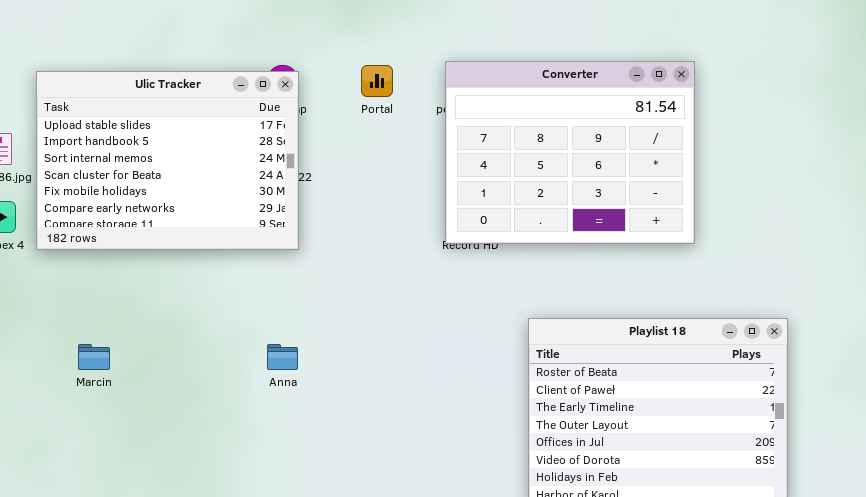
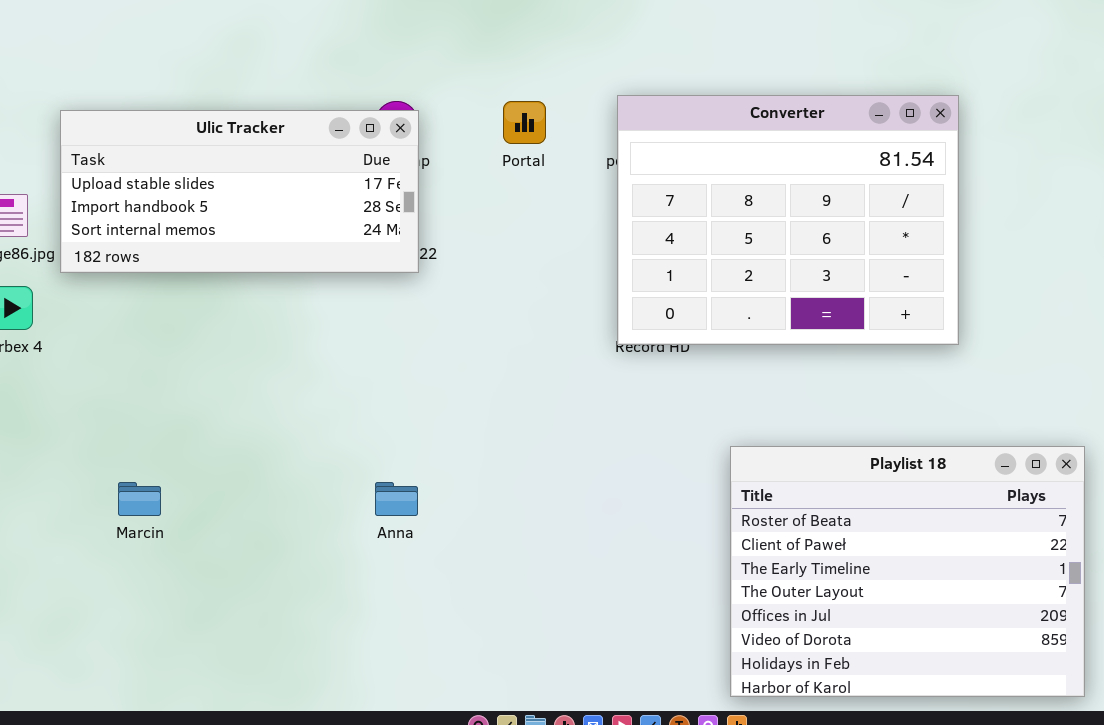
Ulic Tracker: [36,71,299,250] -> [60,110,419,273], resized

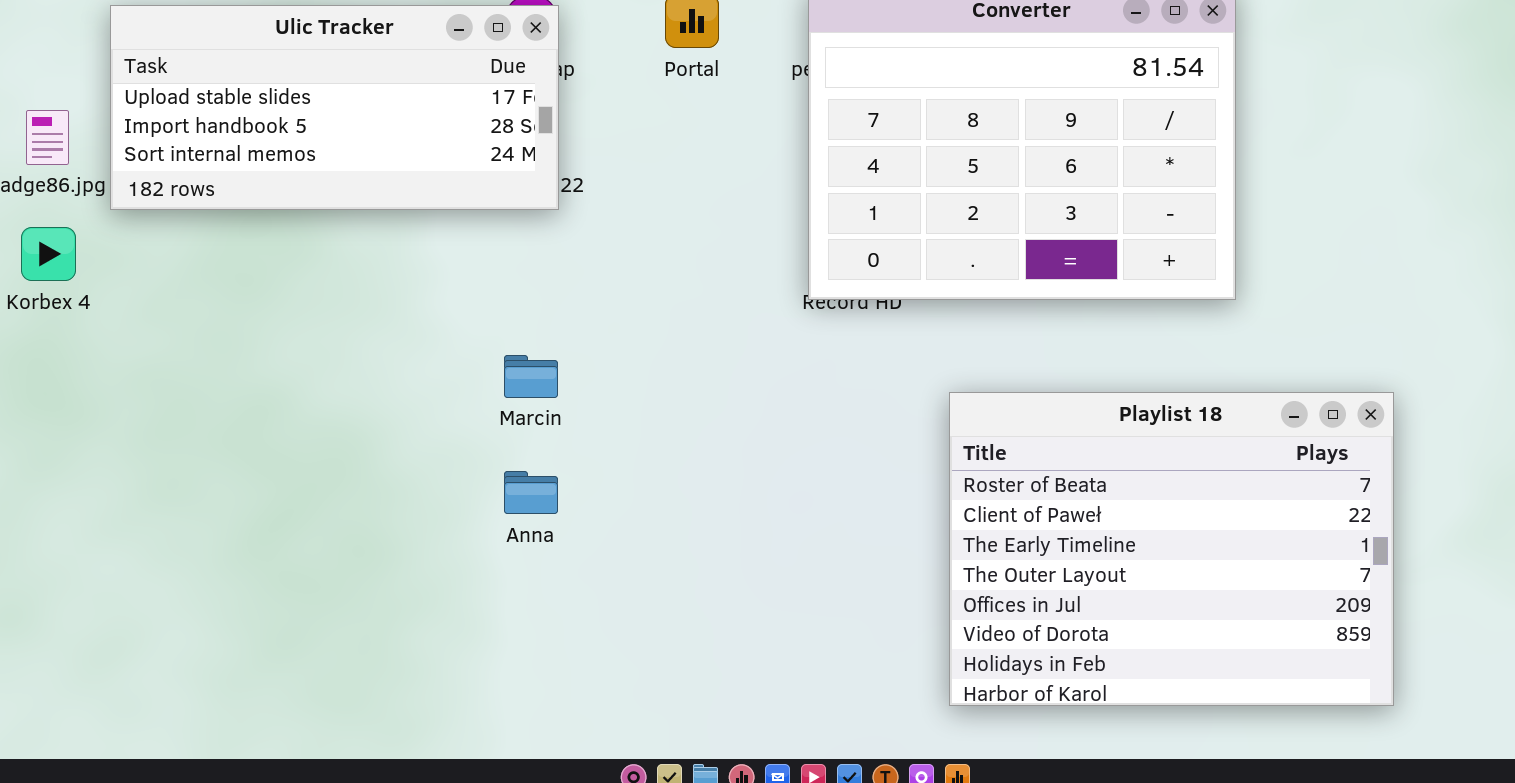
Playlist 18: [730,446,1085,697] -> [949,392,1394,706], moved
Marcin: [118,482,161,516] -> [504,355,558,398], moved

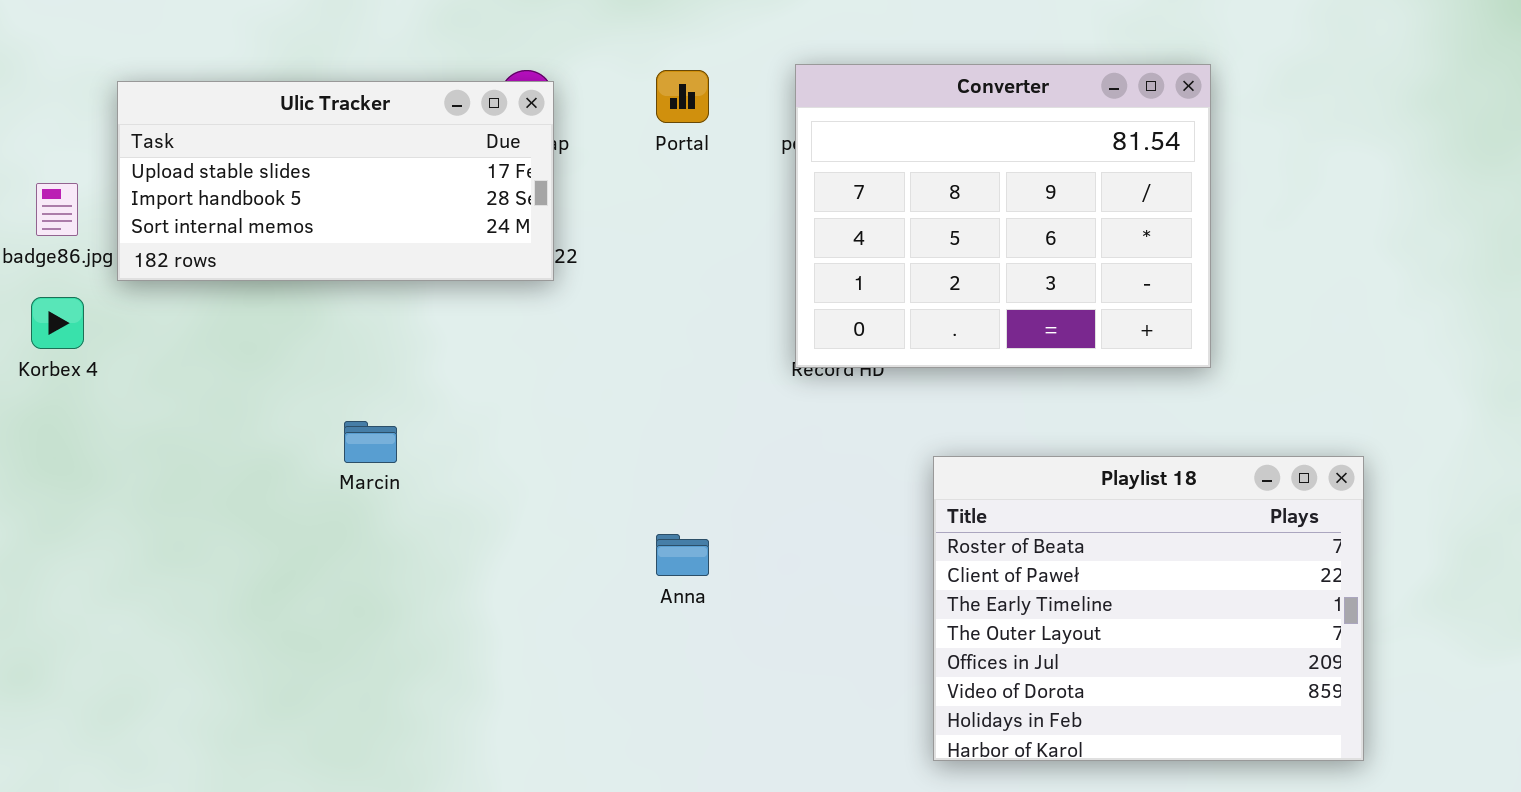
Marcin: [504,355,558,398] -> [344,421,397,463], moved
Anna: [504,471,558,514] -> [656,534,709,576], moved

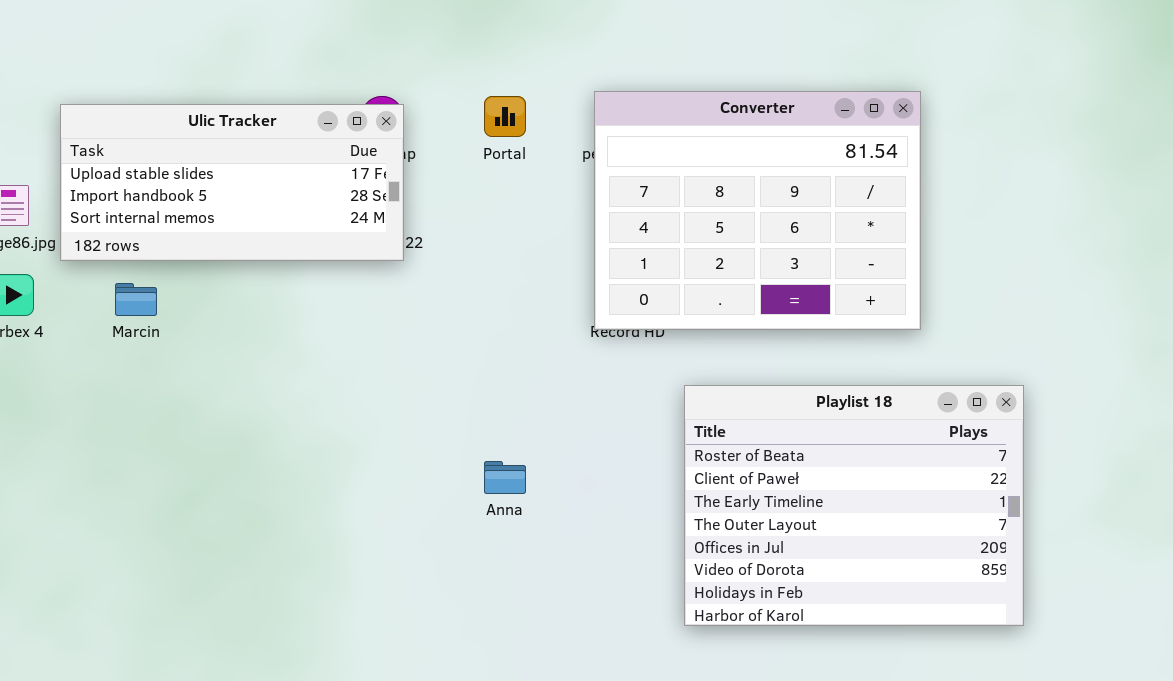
Marcin: [344,421,397,463] -> [115,283,157,316], moved
Playlist 18: [933,456,1364,761] -> [684,385,1024,626], moved

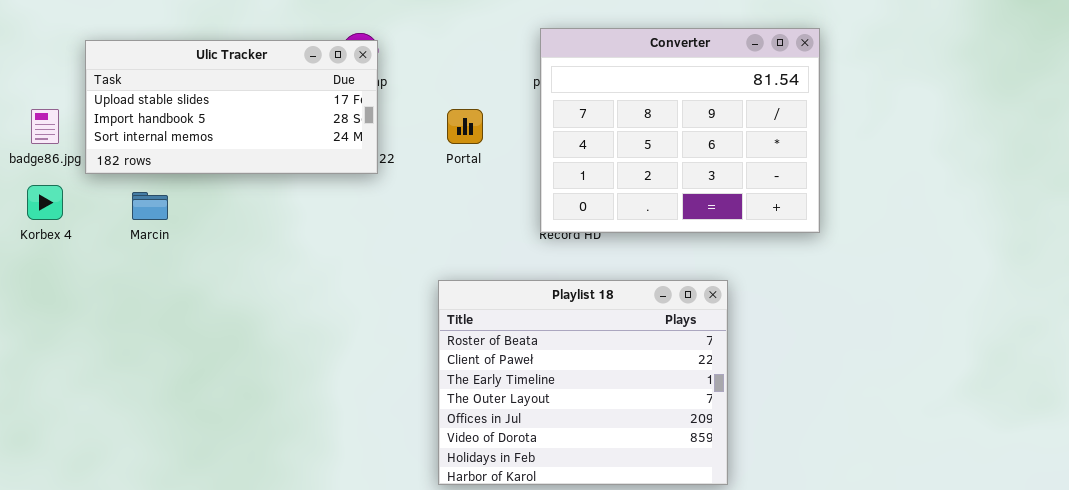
Portal: [484,96,526,137] -> [447,109,483,144], moved
Playlist 18: [684,385,1024,626] -> [438,280,728,485], moved

